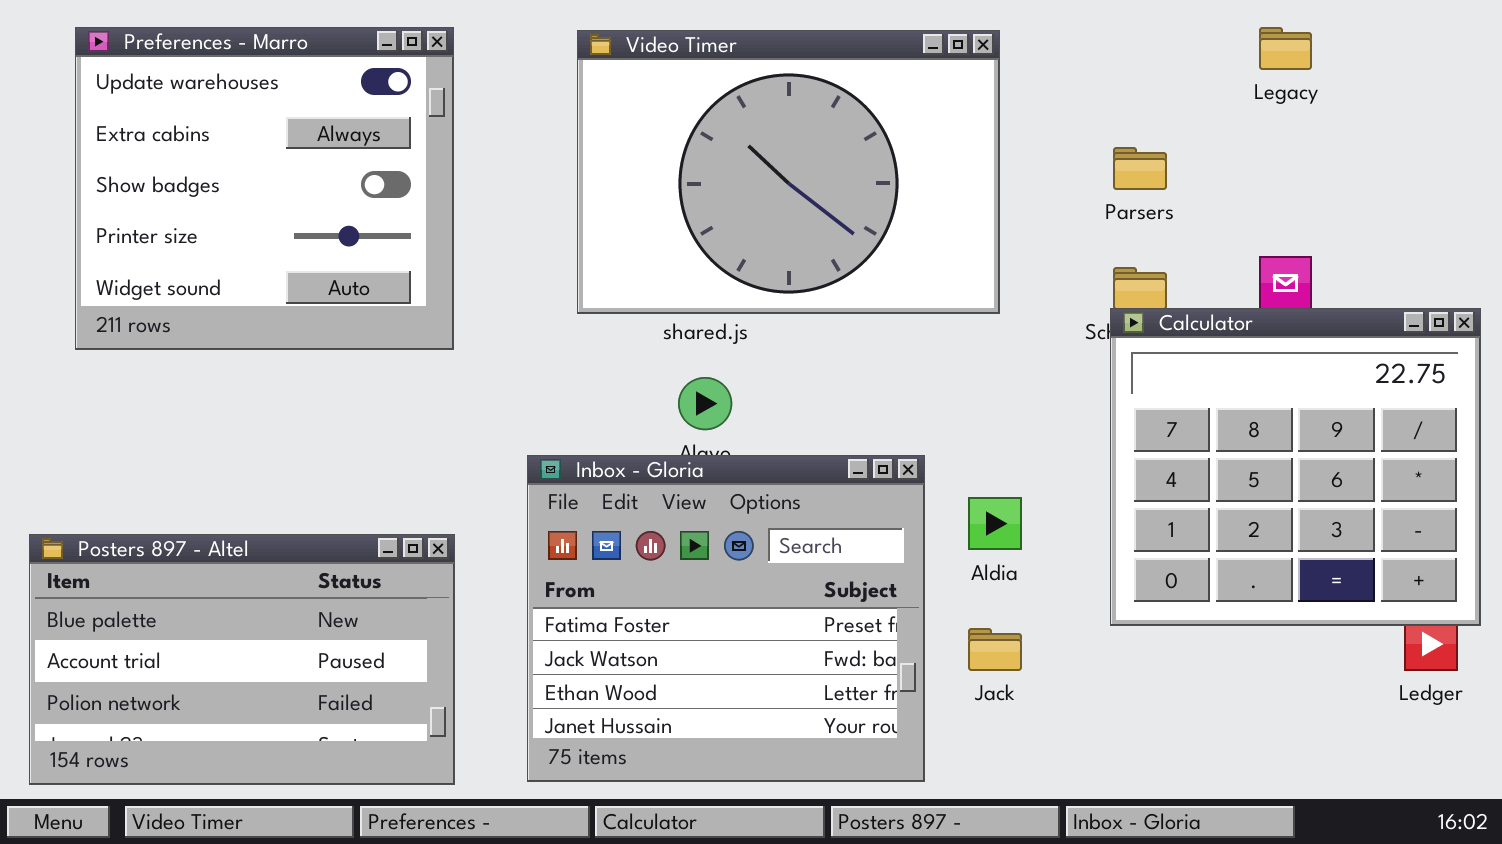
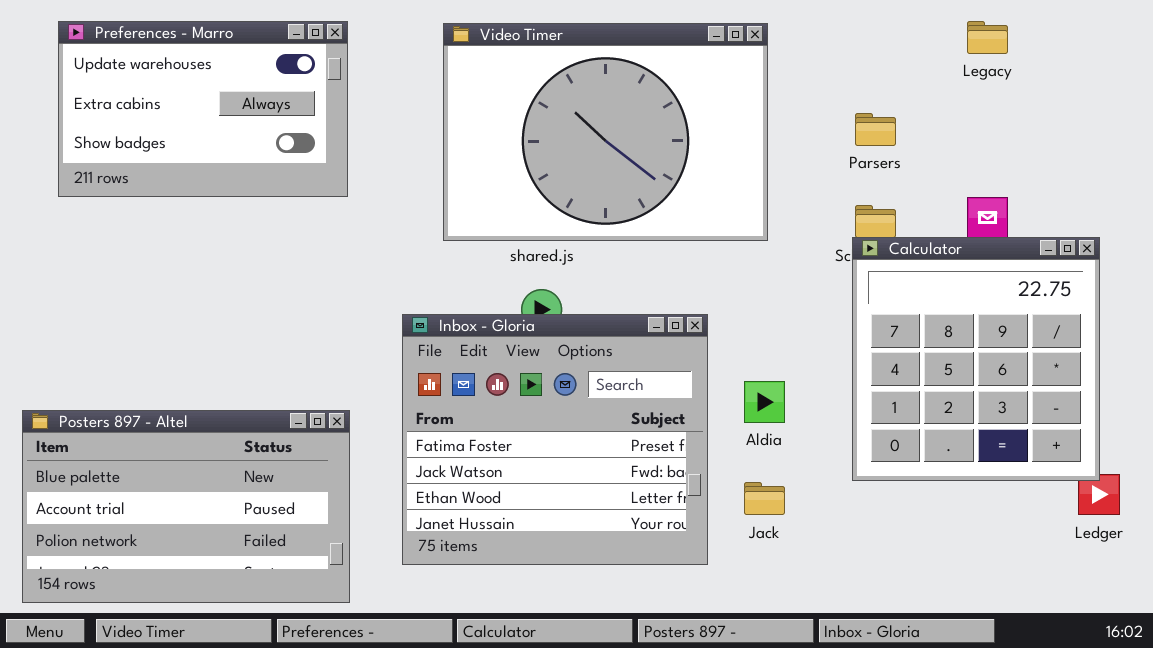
Preferences - Marro: [75,27,454,350] -> [58,21,348,197], resized
Calculator: [1110,308,1481,626] -> [852,237,1100,481], resized
Inbox - Gloria: [527,455,925,782] -> [402,314,708,565], moved

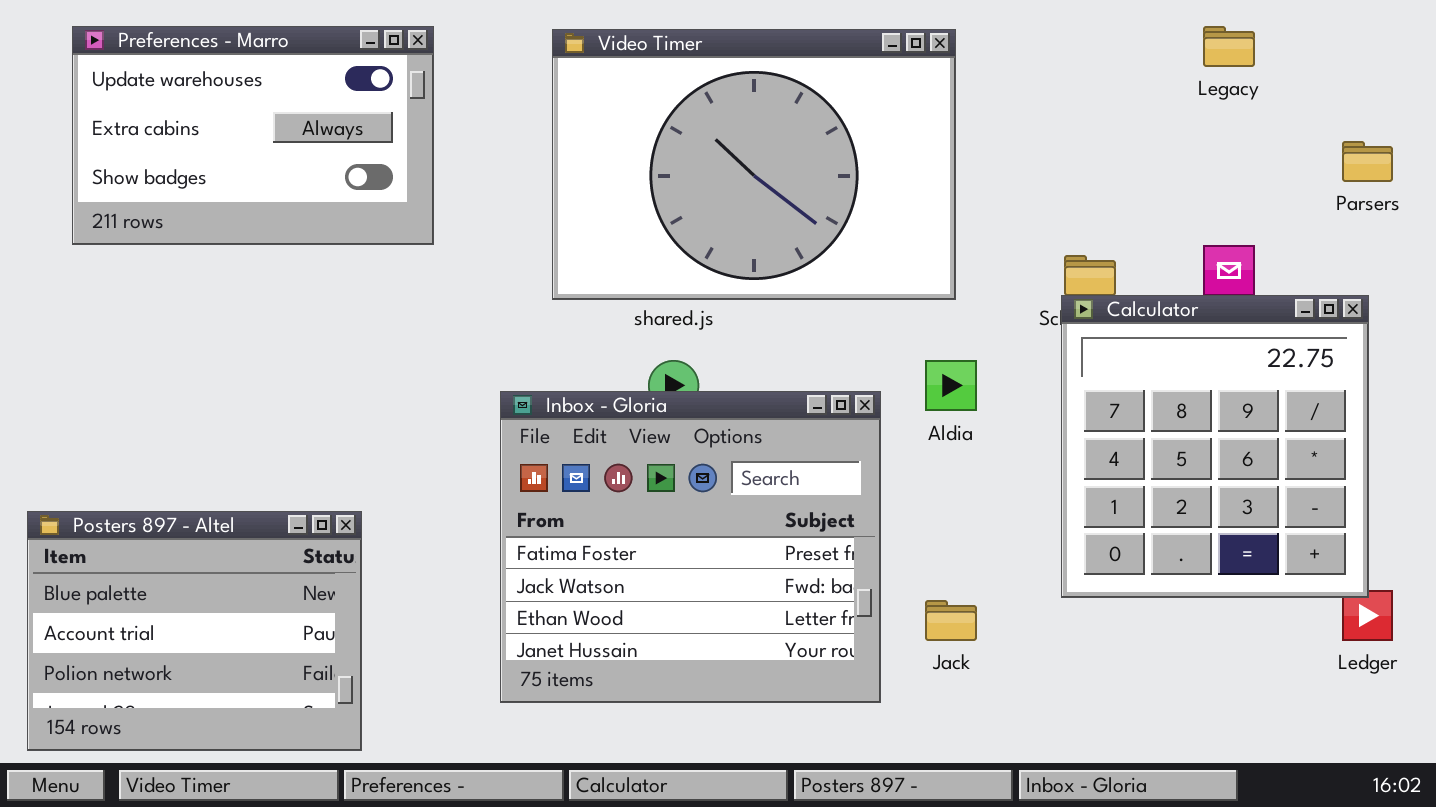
Parsers: [855,113,896,146] -> [1342,141,1393,182], moved
Aldia: [744,381,785,423] -> [925,360,977,411], moved
Posters 897 - Altel: [22,410,350,603] -> [27,511,362,751], resized

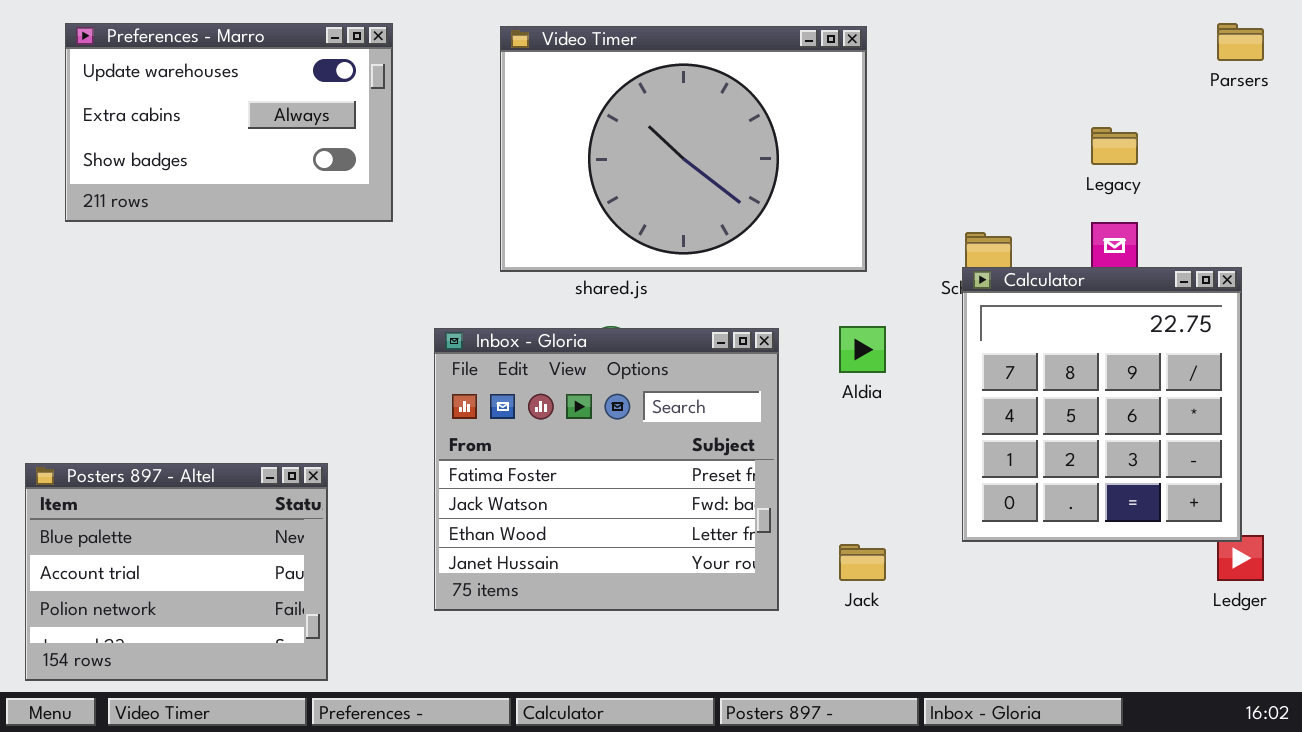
Legacy: [1203,26,1255,67] -> [1091,127,1138,165], moved
Parsers: [1342,141,1393,182] -> [1217,23,1264,61], moved
Inbox - Gloria: [500,391,881,703] -> [434,328,779,611], moved

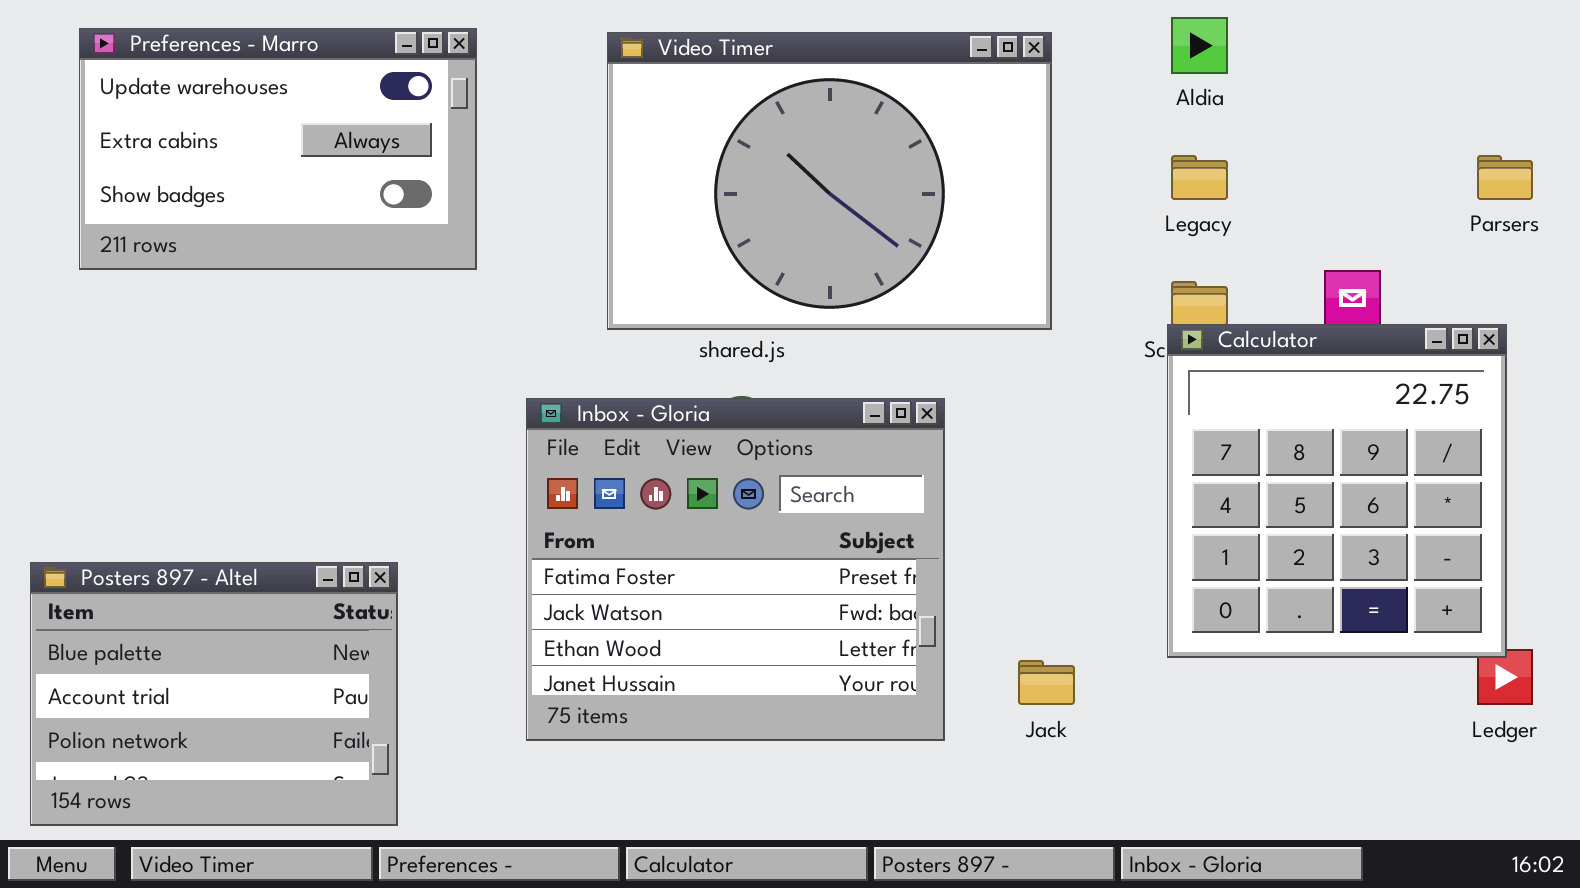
Parsers: [1217,23,1264,61] -> [1477,155,1533,200], moved
Legacy: [1091,127,1138,165] -> [1171,155,1228,200], moved
Aldia: [839,326,886,373] -> [1171,17,1228,74], moved

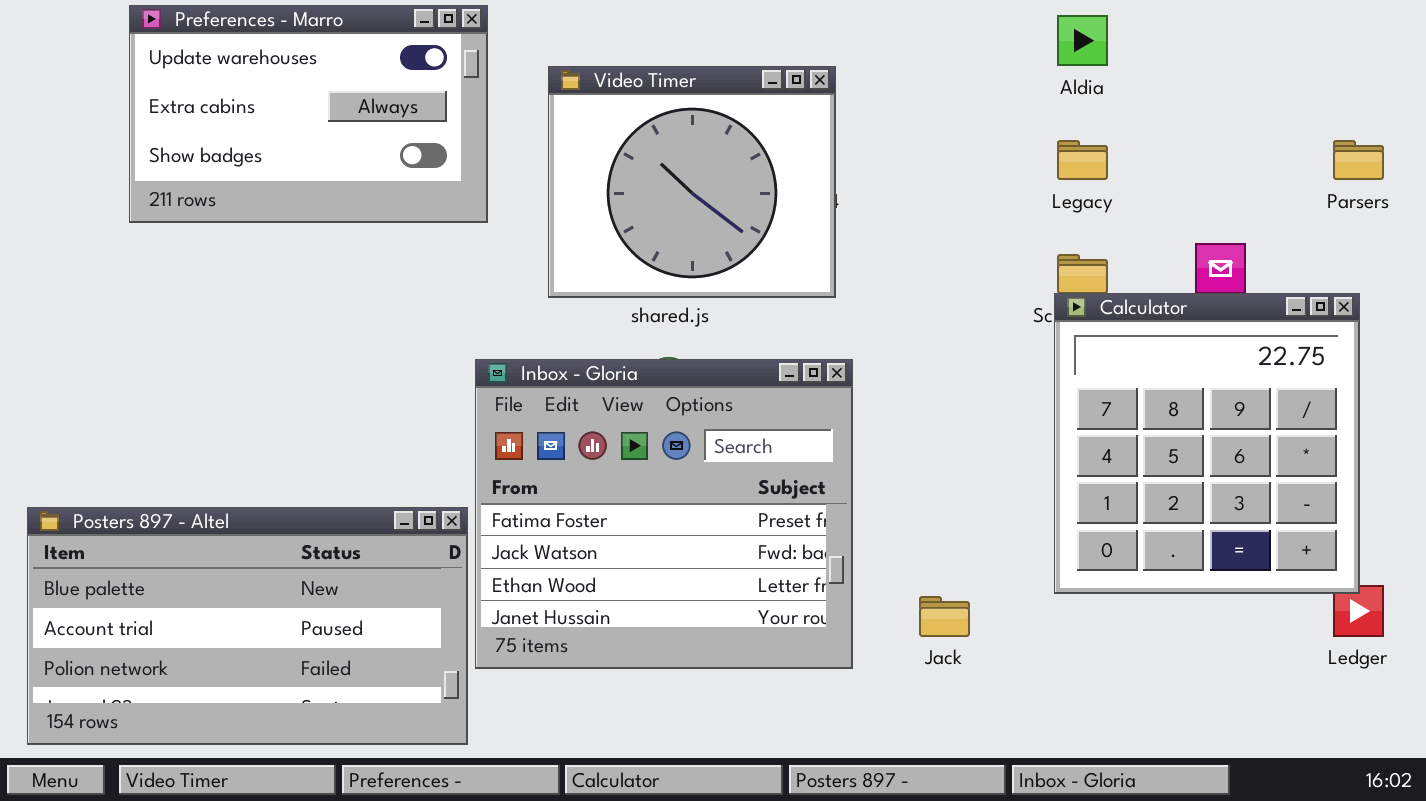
Preferences - Marro: [79,28,477,270] -> [129,5,488,223], moved
Video Timer: [607,32,1052,330] -> [548,66,836,298], resized
Posters 897 - Altel: [30,562,398,826] -> [27,507,468,745], resized

